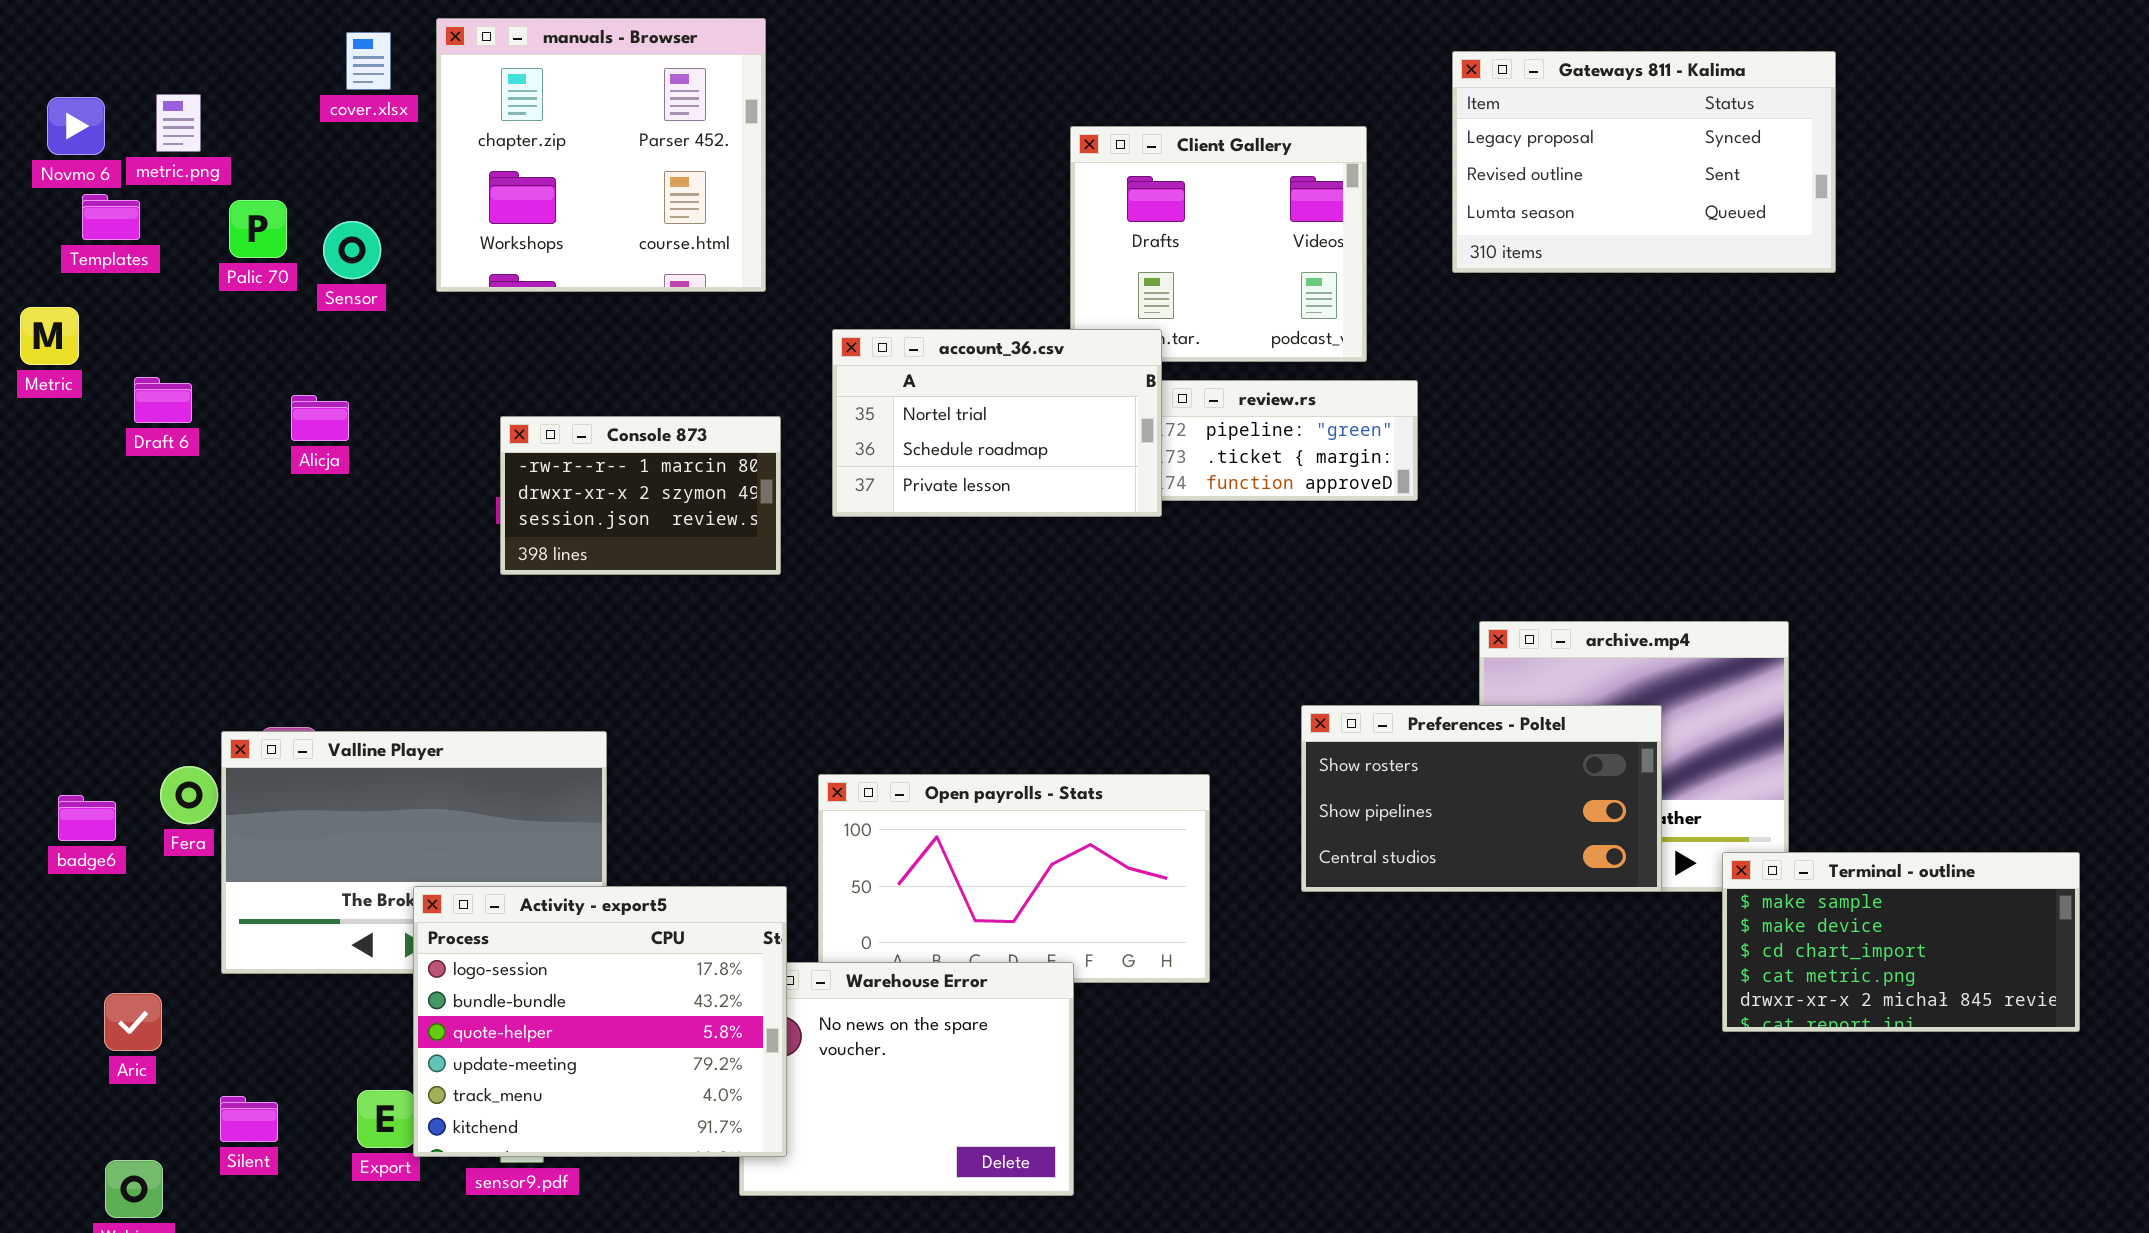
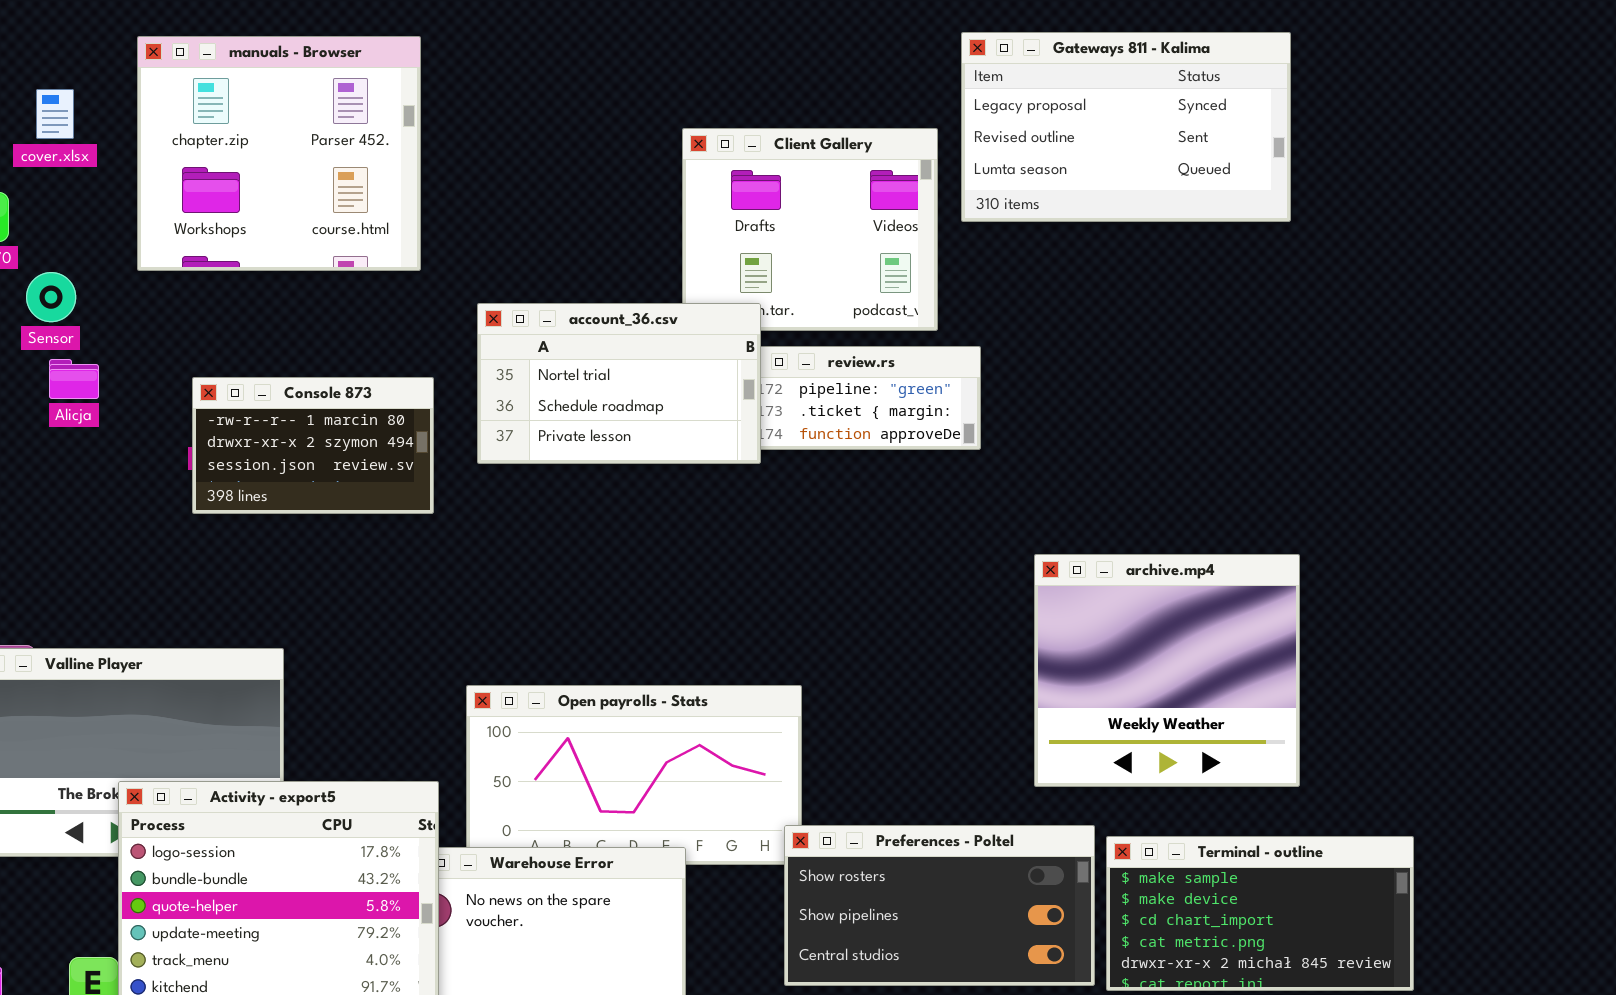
cover.xlsx: [346,32,391,90] -> [36,89,74,139], moved
Gateways 811 - Kalima: [1452,51,1836,273] -> [961,32,1291,222], moved
Sensor: [323,221,381,279] -> [26,272,76,322], moved
Alicja: [291,395,349,441] -> [49,359,99,399], moved
Preferences - Poltel: [1301,705,1662,892] -> [784,825,1095,986], moved
Terminal - outline: [1722,852,2080,1032] -> [1106,836,1414,991], moved

